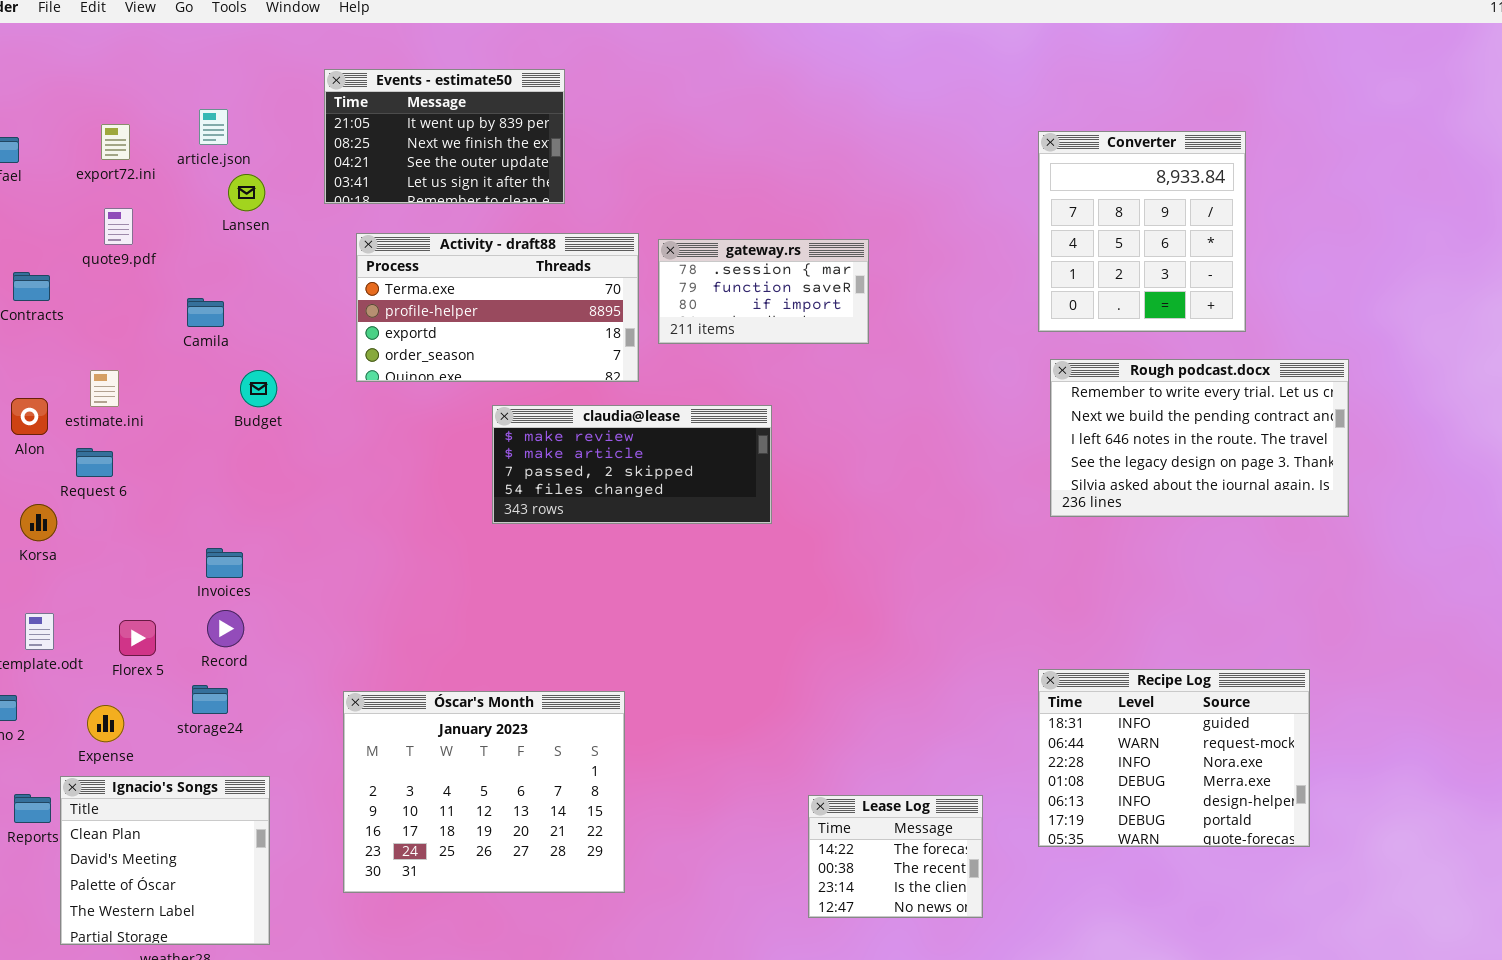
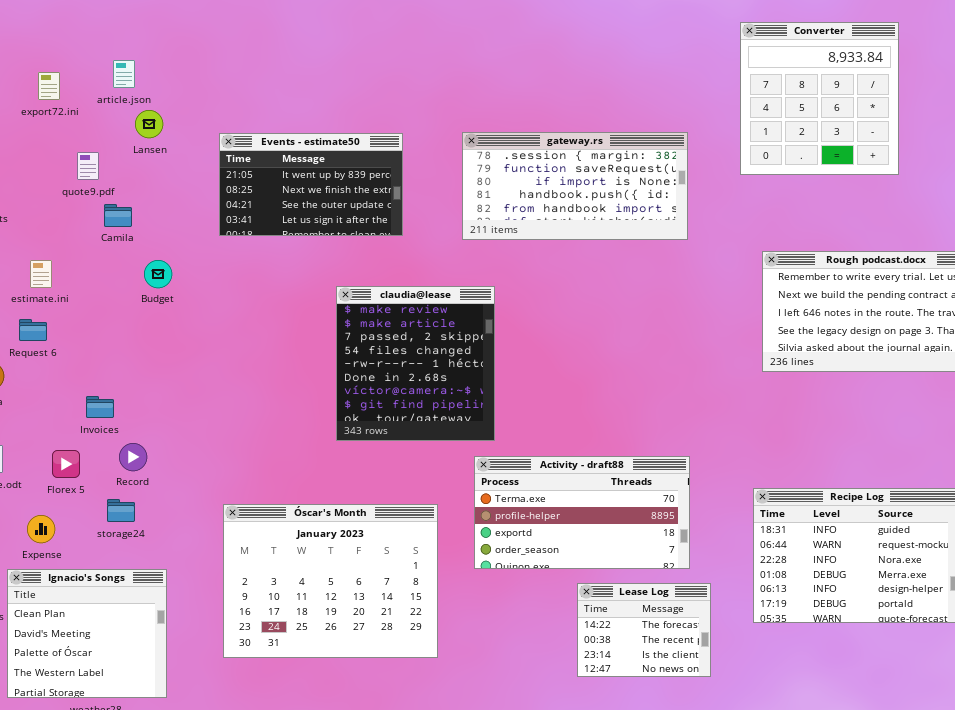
Events - estimate50: [324,69,565,204] -> [219,133,403,236], moved
Converter: [1038,131,1246,332] -> [740,22,899,175], moved
quote9.pdf: [104,208,133,245] -> [77,152,99,180], moved
Activity - draft88: [356,233,639,382] -> [474,456,690,569], moved
gateway.rs: [658,239,869,344] -> [462,132,688,240], resized
claudia@lease: [492,405,772,524] -> [336,286,495,441], resized
Invoices: [206,548,243,578] -> [86,396,114,418], moved

